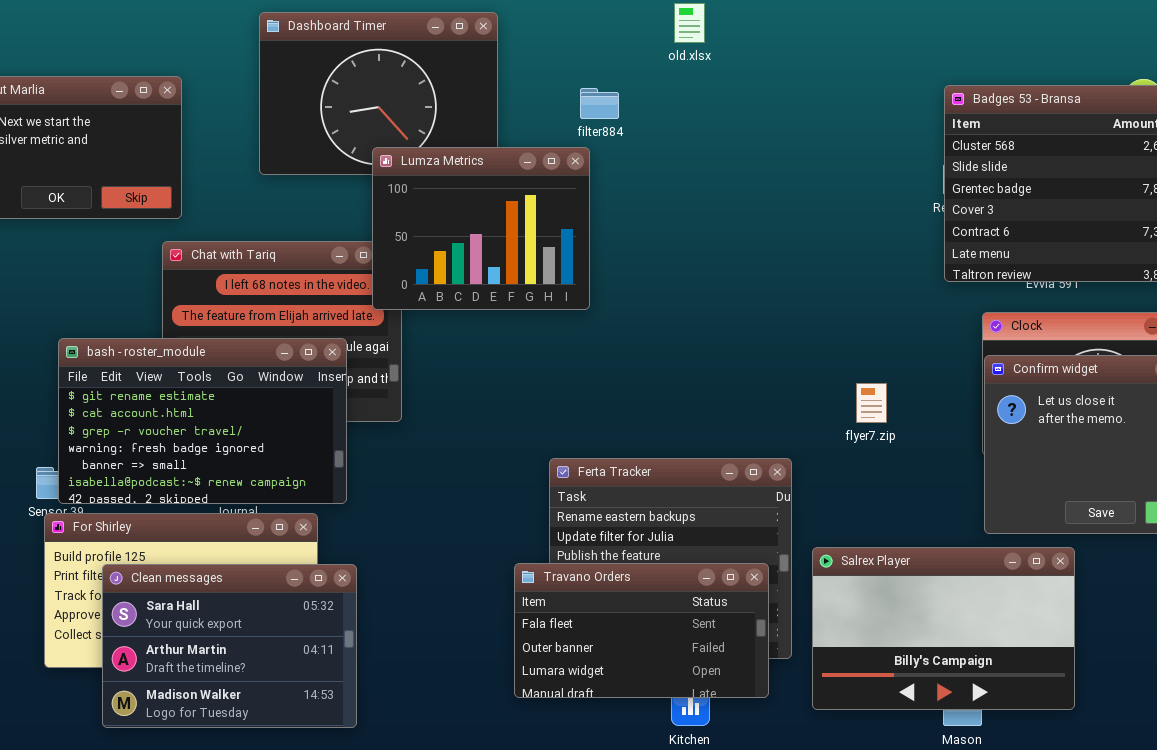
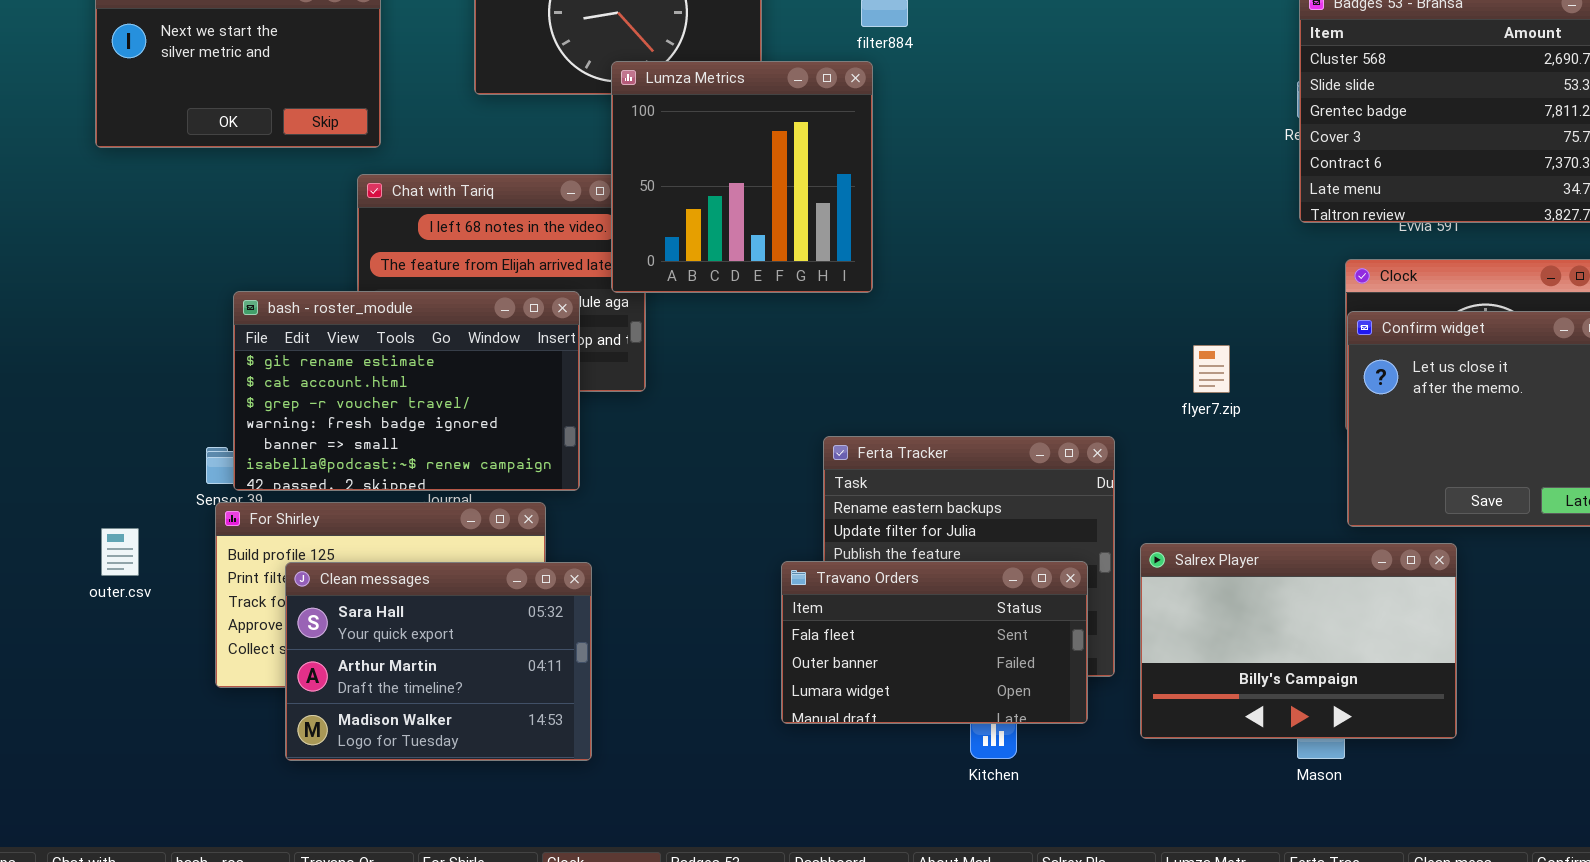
Lumza Metrics: [372,147,590,310] -> [611,61,873,293], resized

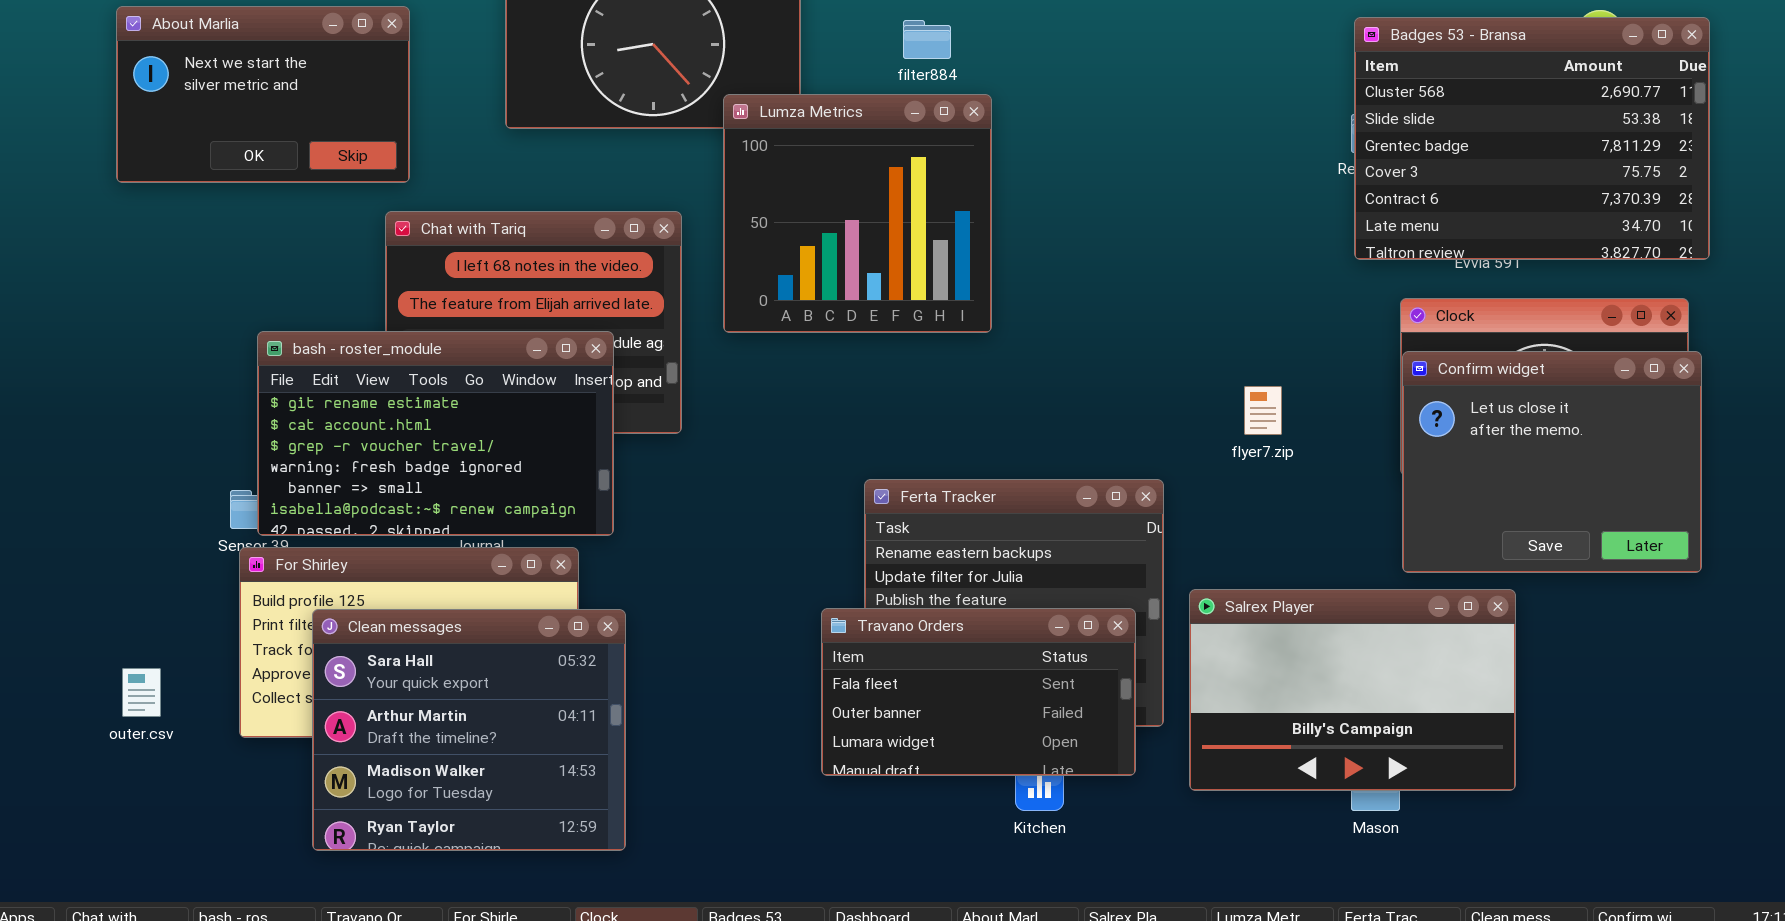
Lumza Metrics: [611,61,873,293] -> [723,94,992,333], moved
outer.csv: [101,528,139,576] -> [122,668,161,717], moved
Clean messages: [285,562,592,761] -> [312,609,626,851], resized

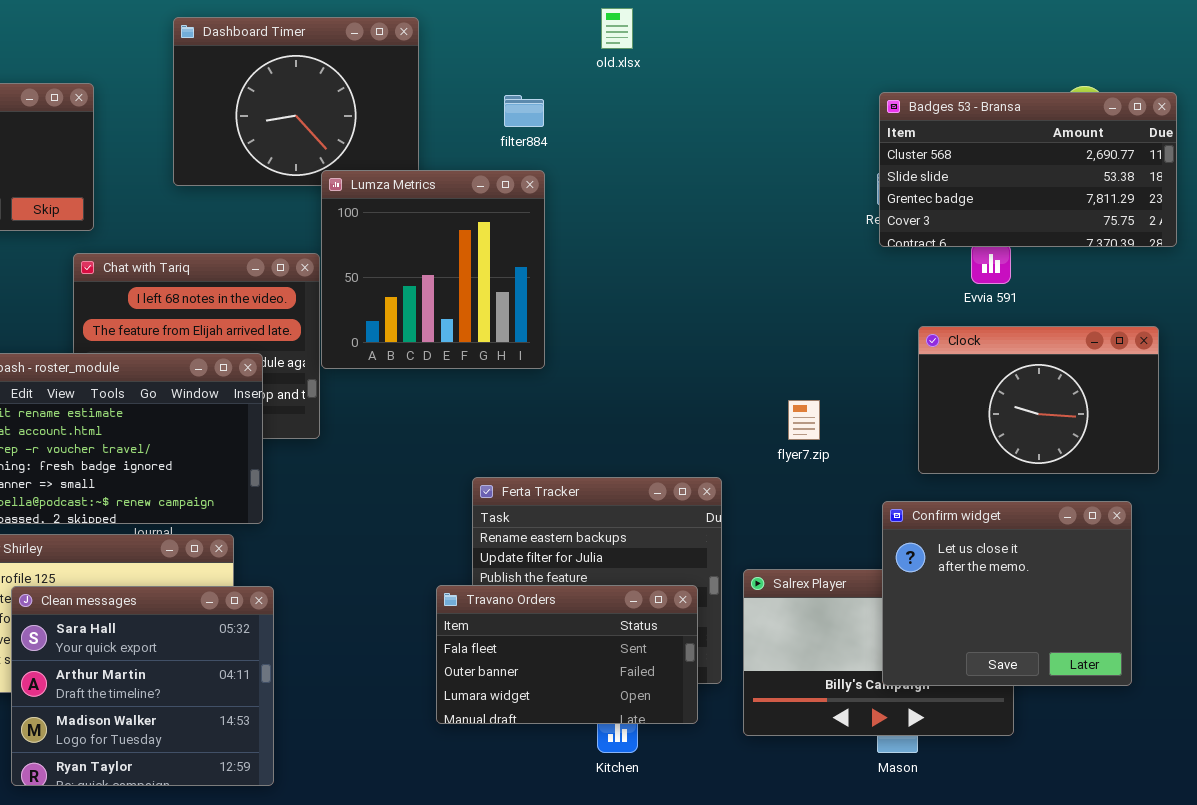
Badges 53 - Bransa: [1354,17,1710,260] -> [879,92,1177,247], resized
Lumza Metrics: [723,94,992,333] -> [321,170,545,369], moved
Confirm widget: [1402,351,1702,573] -> [882,501,1132,686], moved

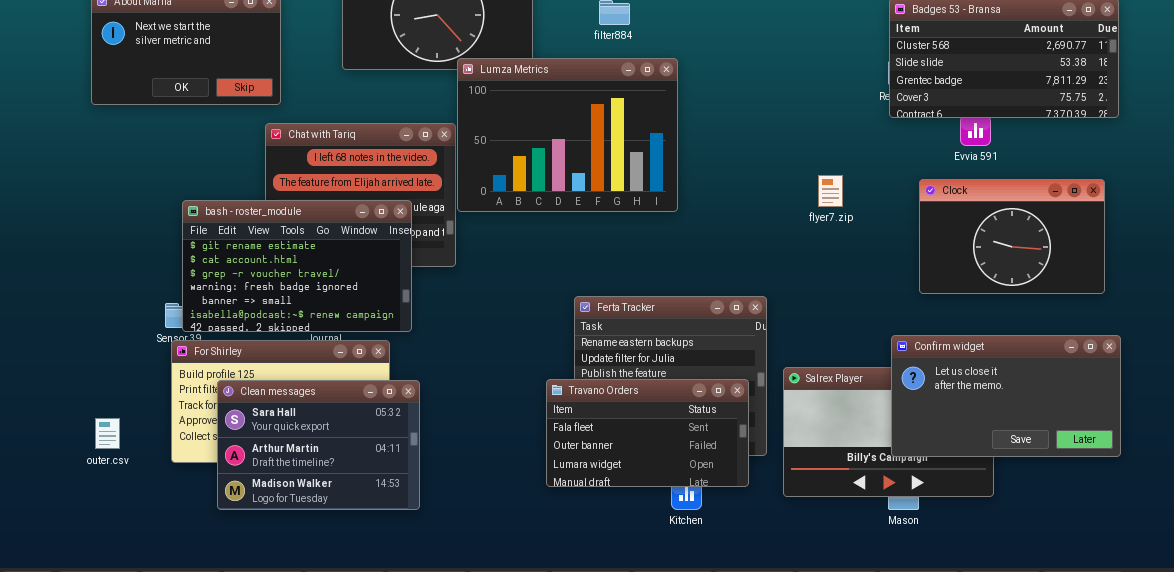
Lumza Metrics: [321,170,545,369] -> [457,58,678,212], resized
flyer7.zip: [788,400,820,440] -> [818,175,843,207], moved
Confirm widget: [882,501,1132,686] -> [891,335,1121,457], resized
Clean messages: [11,586,274,786] -> [217,380,420,510], resized

